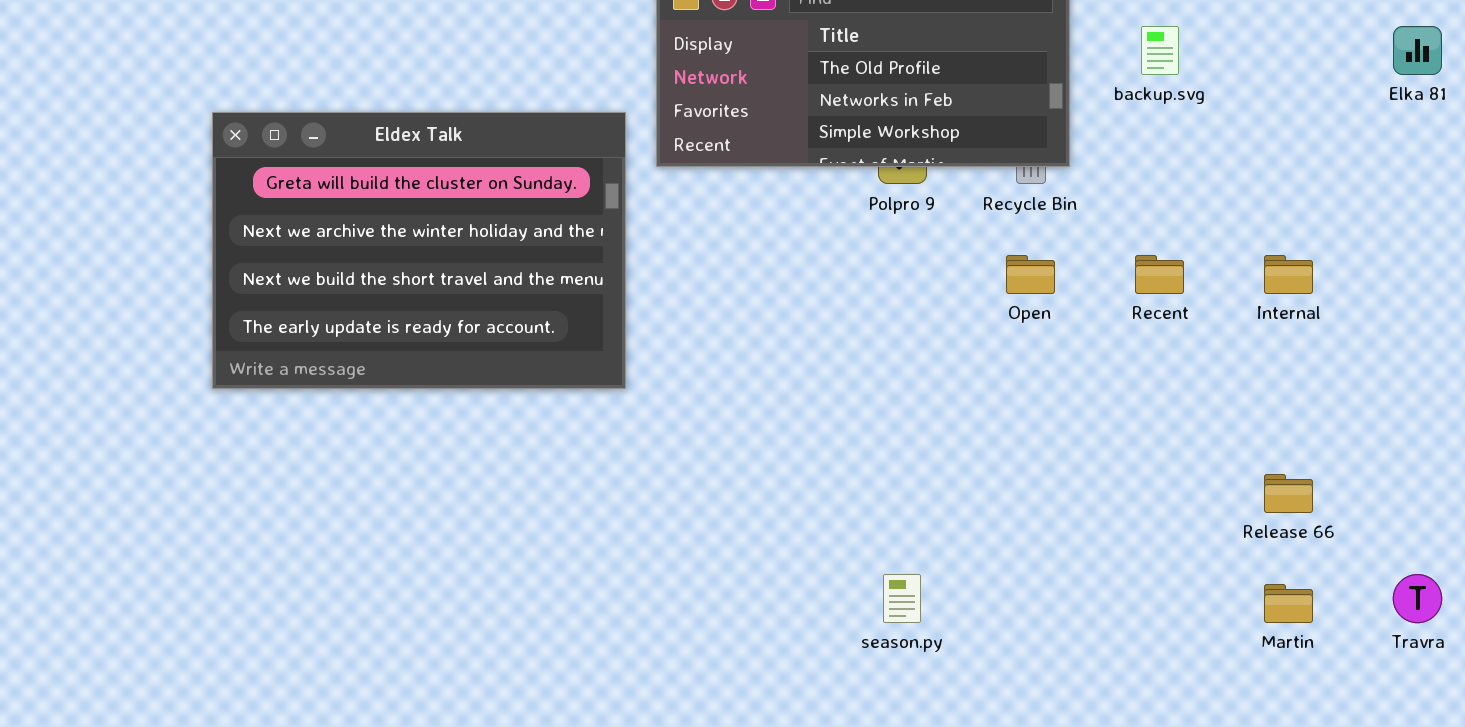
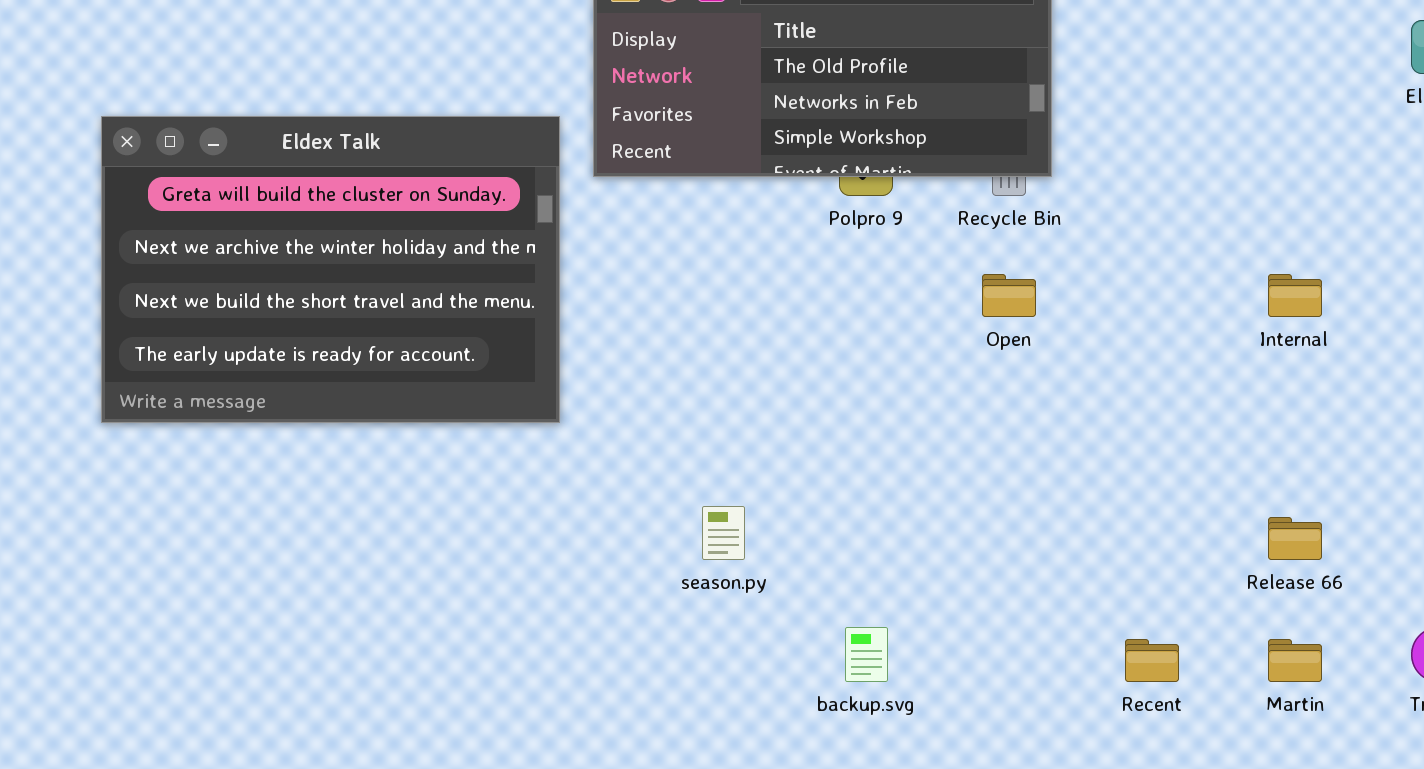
backup.svg: [1141,26,1179,75] -> [845,627,888,682], moved
Recent: [1135,255,1184,294] -> [1125,639,1179,682], moved
season.py: [883,574,921,623] -> [702,506,745,560], moved

